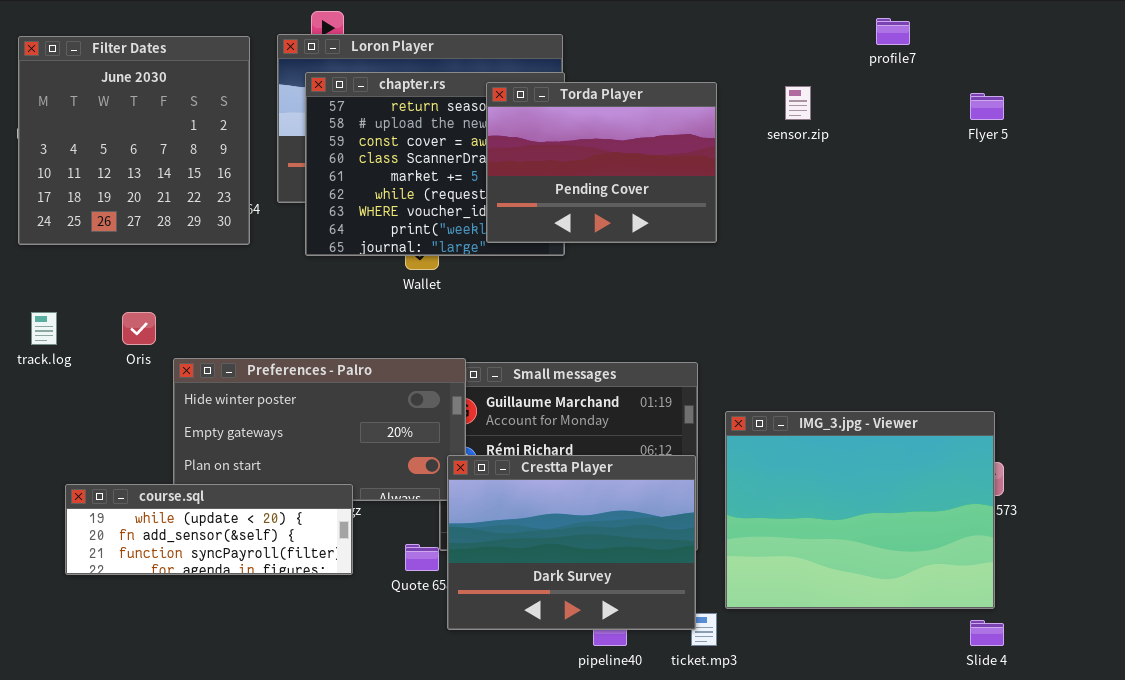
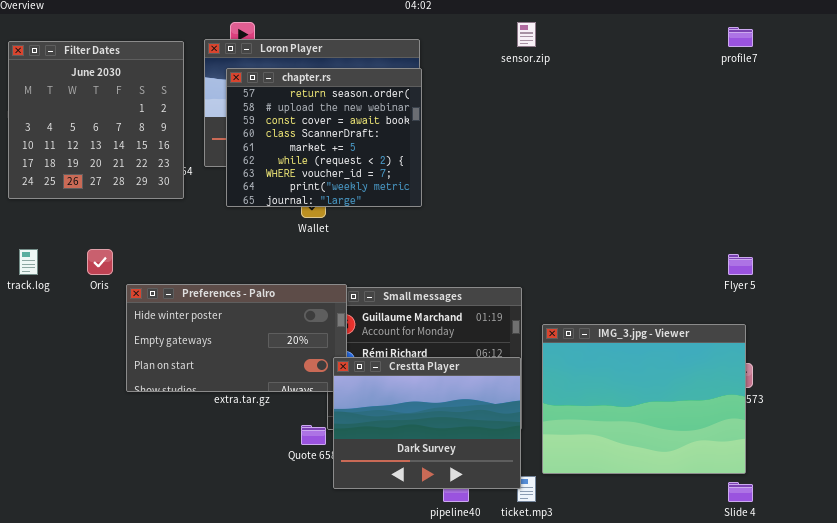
profile7: [876,18,910,45] -> [728,27,753,47], moved
Torda Player: [486,82,717,243] -> none, closed
sensor.zip: [785,86,811,120] -> [517,22,536,47], moved
Flyer 5: [970,93,1004,120] -> [728,254,753,275], moved
course.sql: [65,484,353,575] -> none, closed

